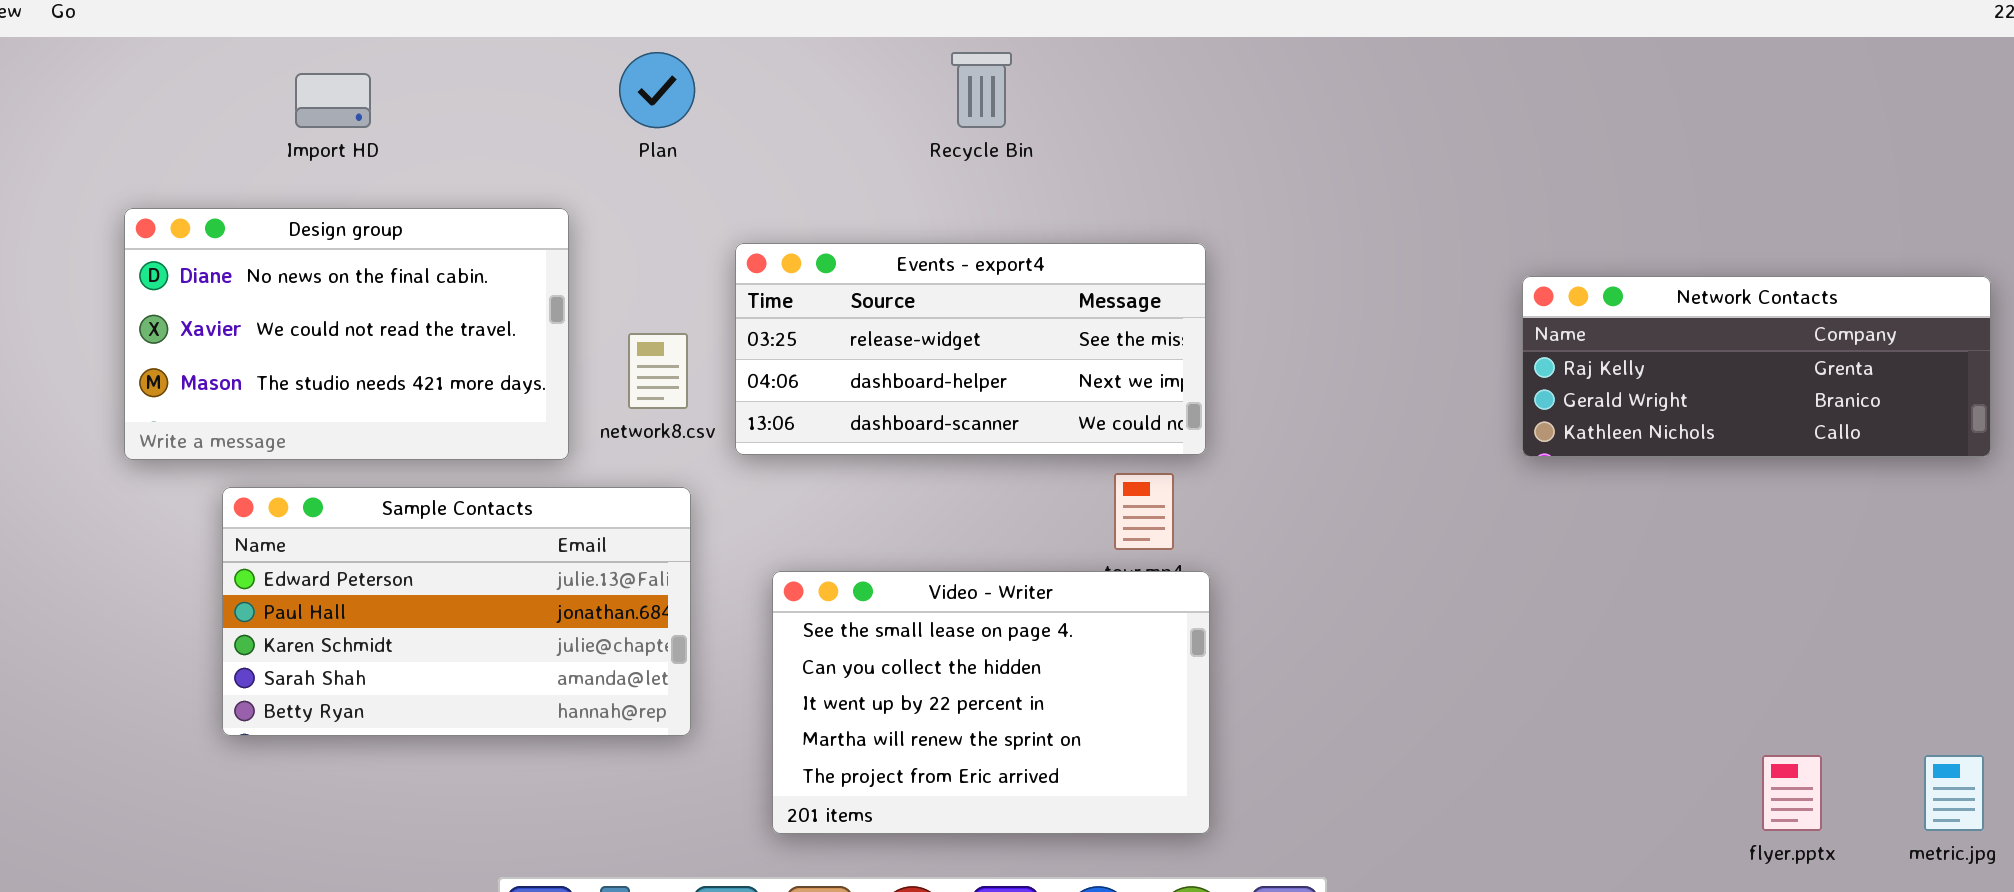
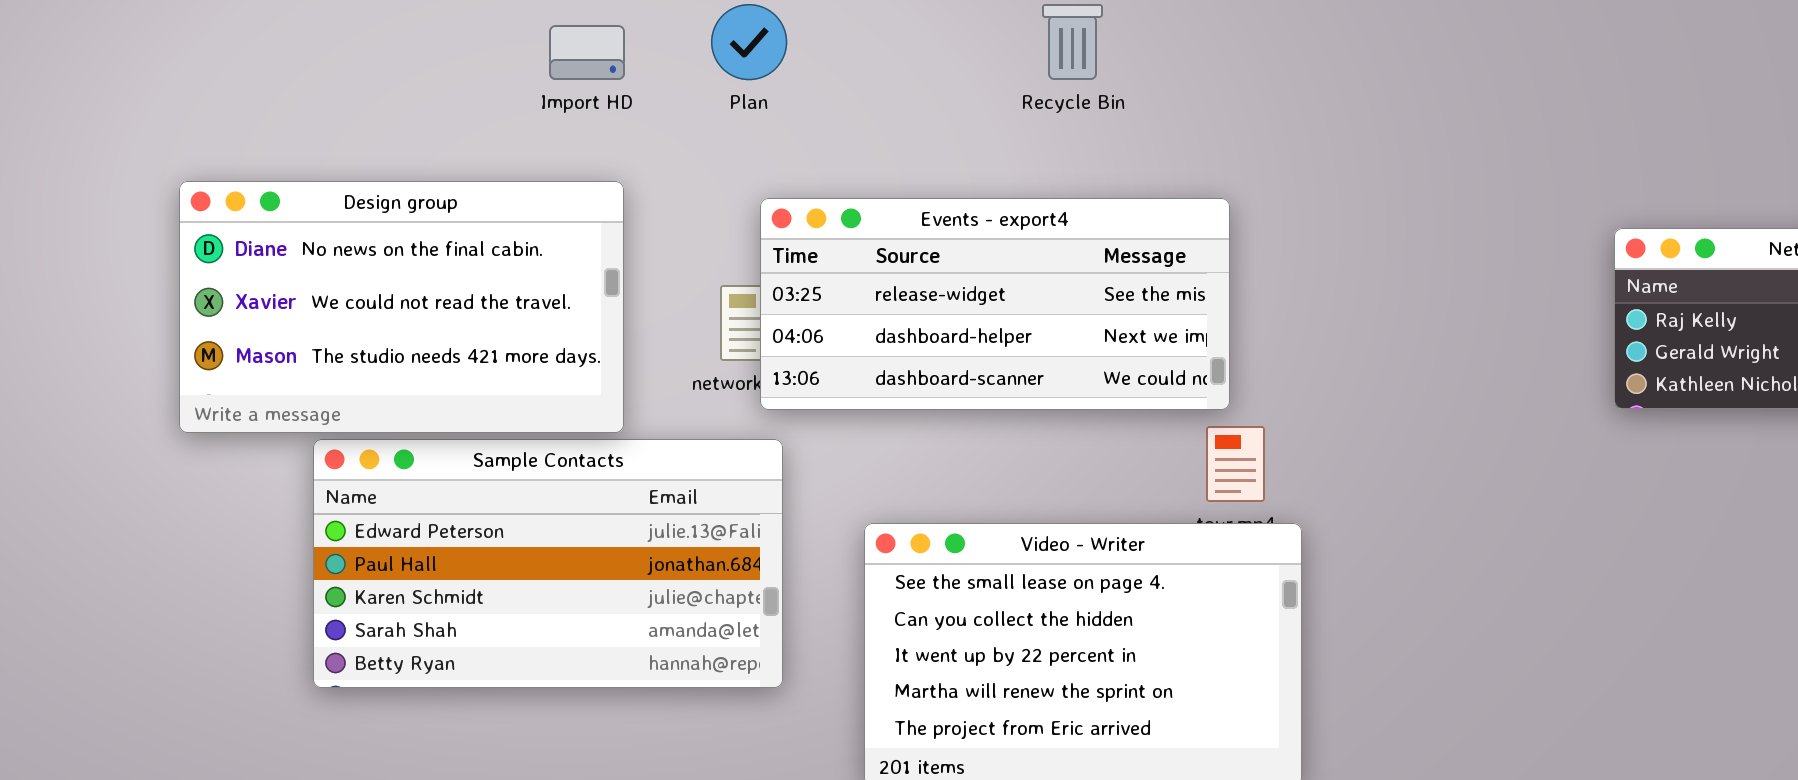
Import HD: [295,73,371,128] -> [549,25,625,80], moved
Design group: [124,208,569,460] -> [179,181,624,433], moved
Events - export4: [735,243,1206,455] -> [760,198,1230,410], moved

